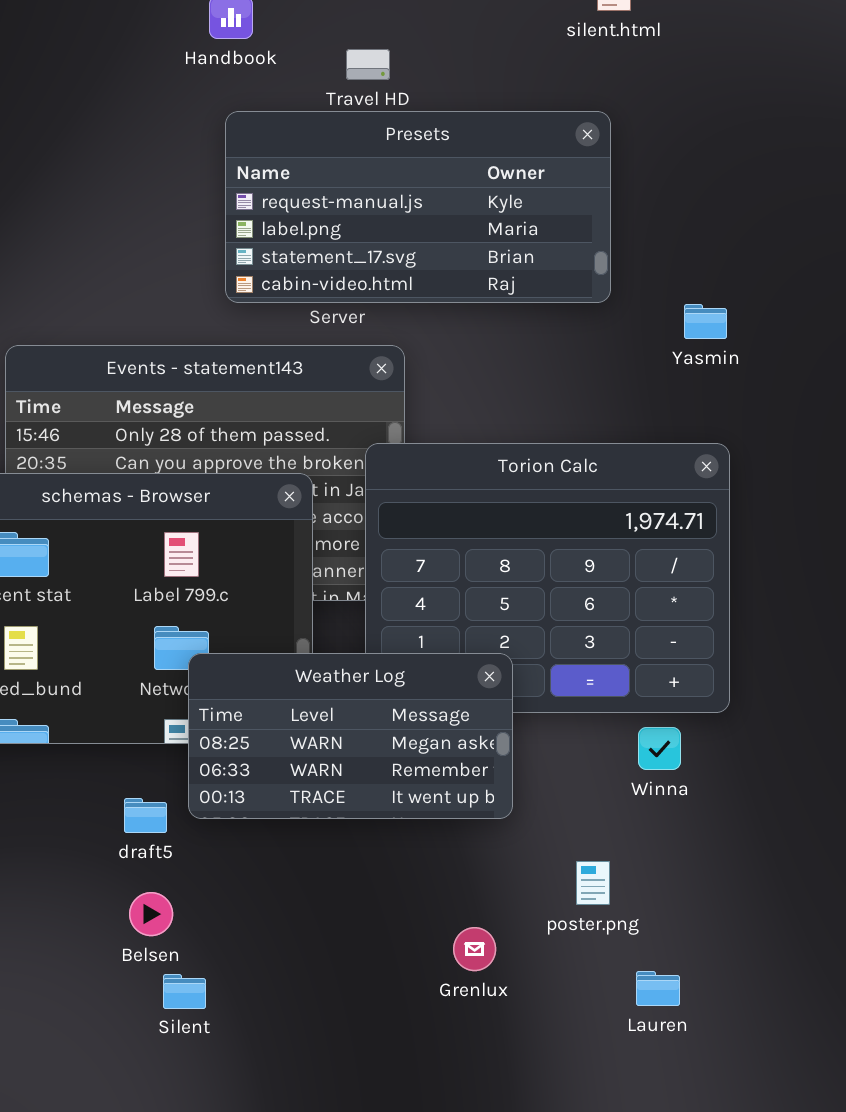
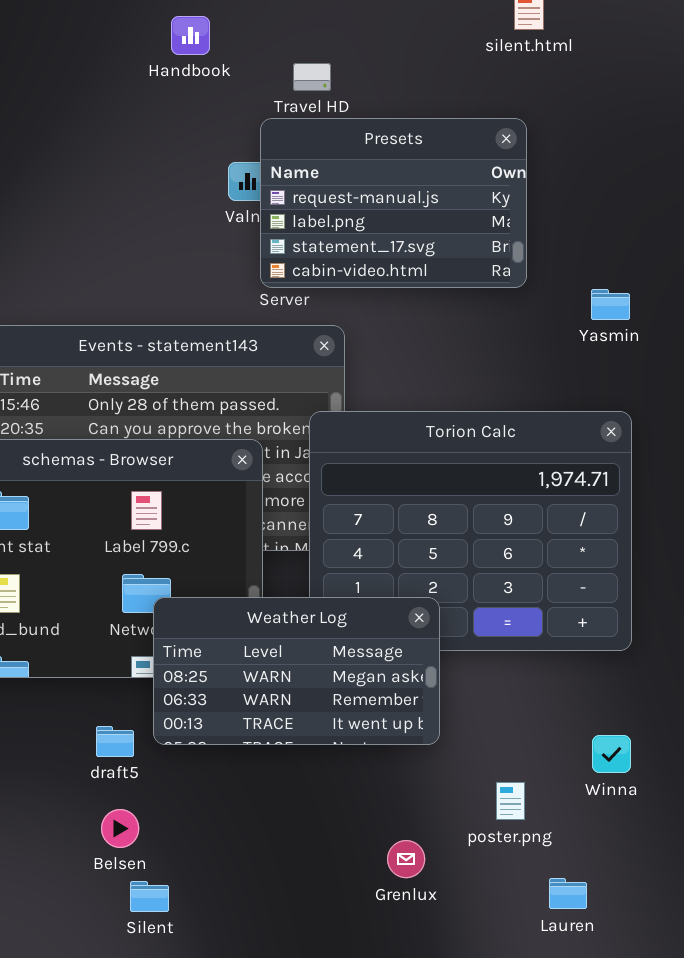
Presets: [225,111,611,303] -> [260,118,527,288], resized
Winna: [638,727,681,770] -> [592,735,631,773], moved

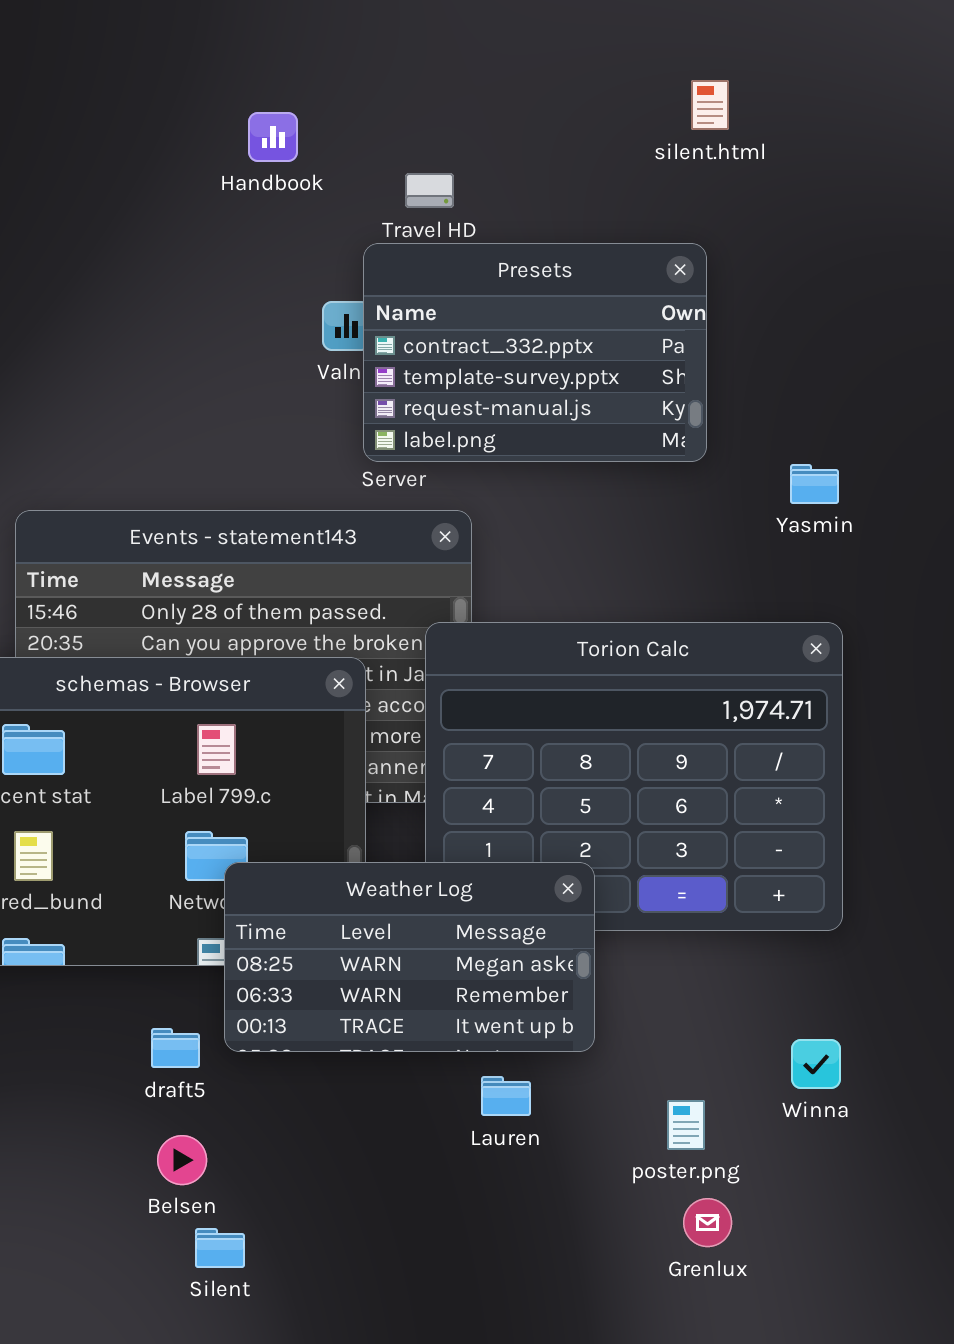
Presets: [260,118,527,288] -> [363,243,707,462], scrolled up 2 rows
Grenlux: [387,840,425,878] -> [683,1198,732,1247], moved
Lauren: [549,878,587,909] -> [481,1076,531,1116], moved

